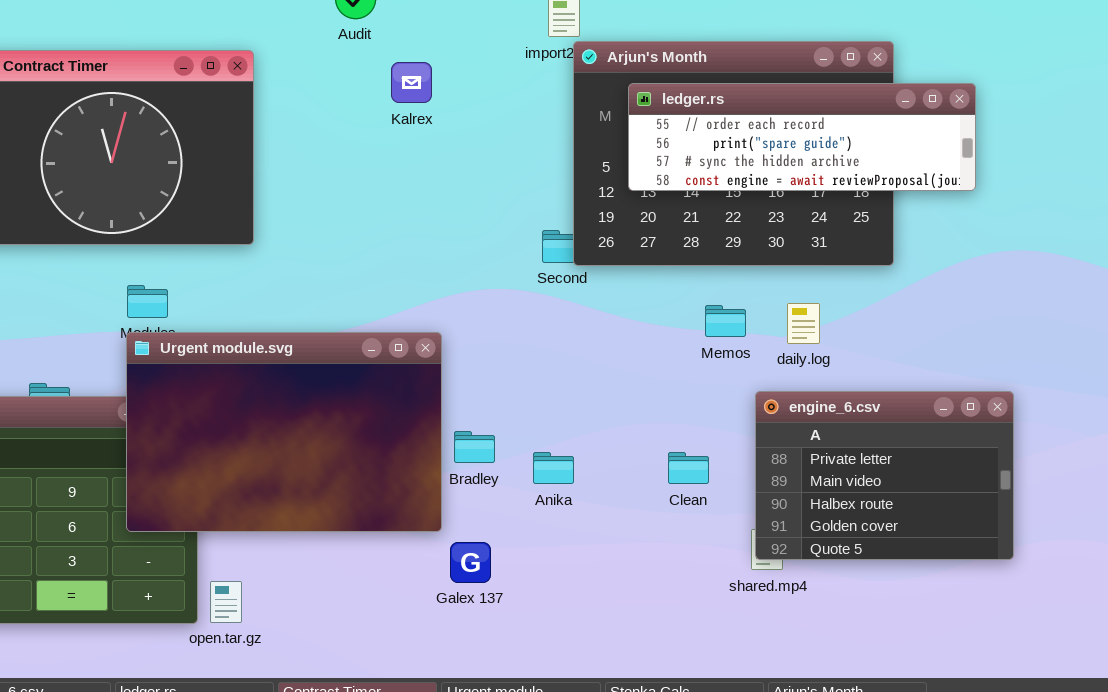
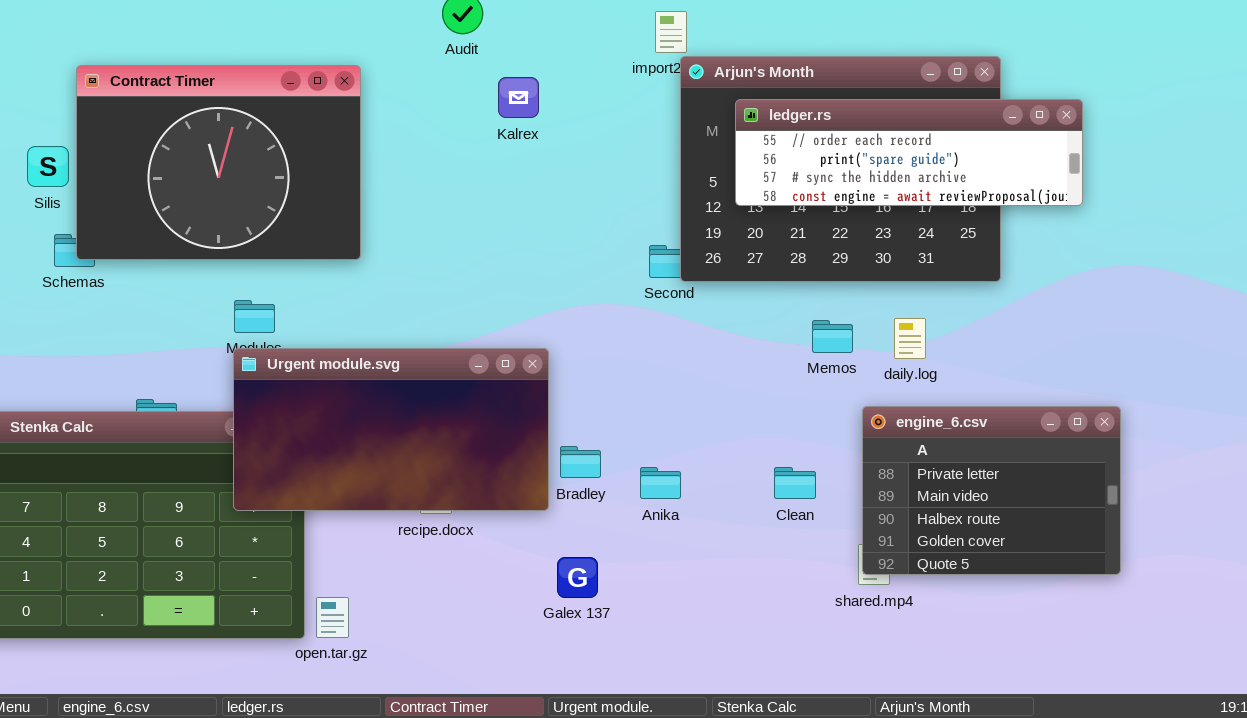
Urgent module.svg: [126,332,442,532] -> [233,348,549,511], resized

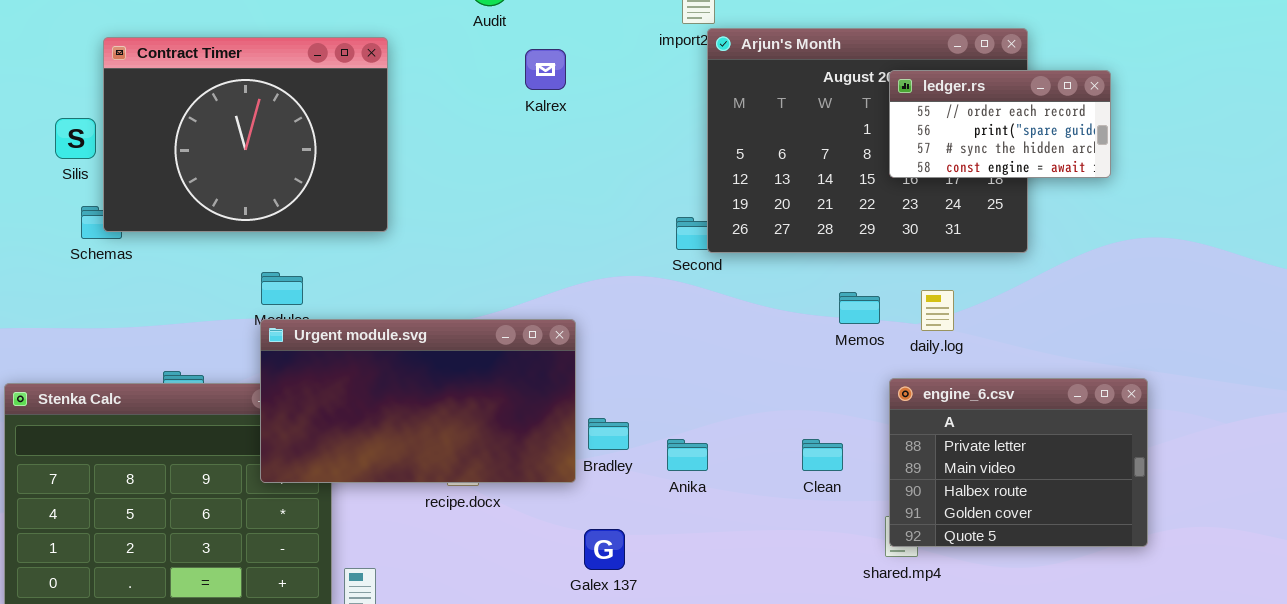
ledger.rs: [735,99,1083,206] -> [889,70,1111,178], resized

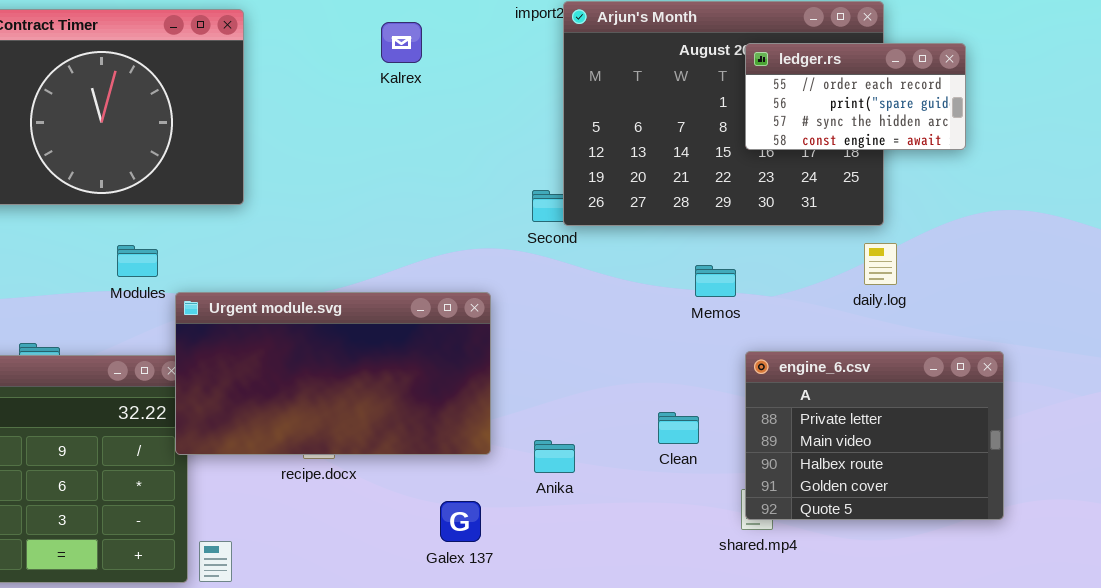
daily.log: [921,290,954,331] -> [864,243,897,285], moved
Urgent module.svg: [260,319,576,483] -> [175,292,491,455], moved
Anika: [667,439,708,471] -> [534,440,575,473], moved

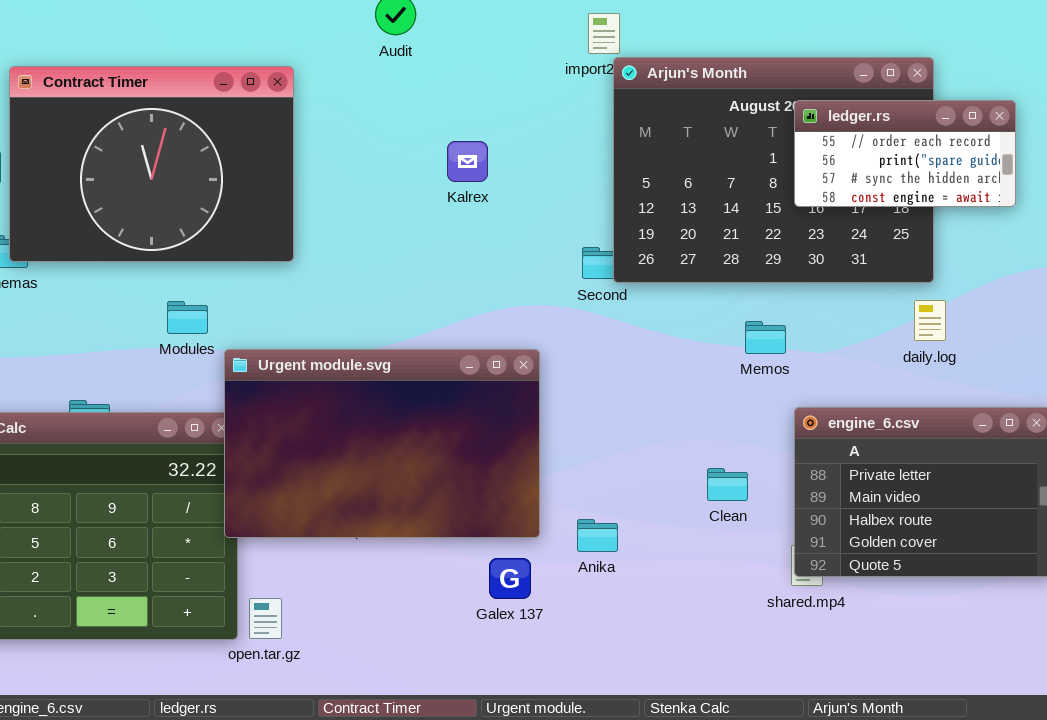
Kalrex: [381,22,422,63] -> [447,141,488,182], moved
Urgent module.svg: [175,292,491,455] -> [224,349,540,538], resized
Anika: [534,440,575,473] -> [577,519,618,552], moved

